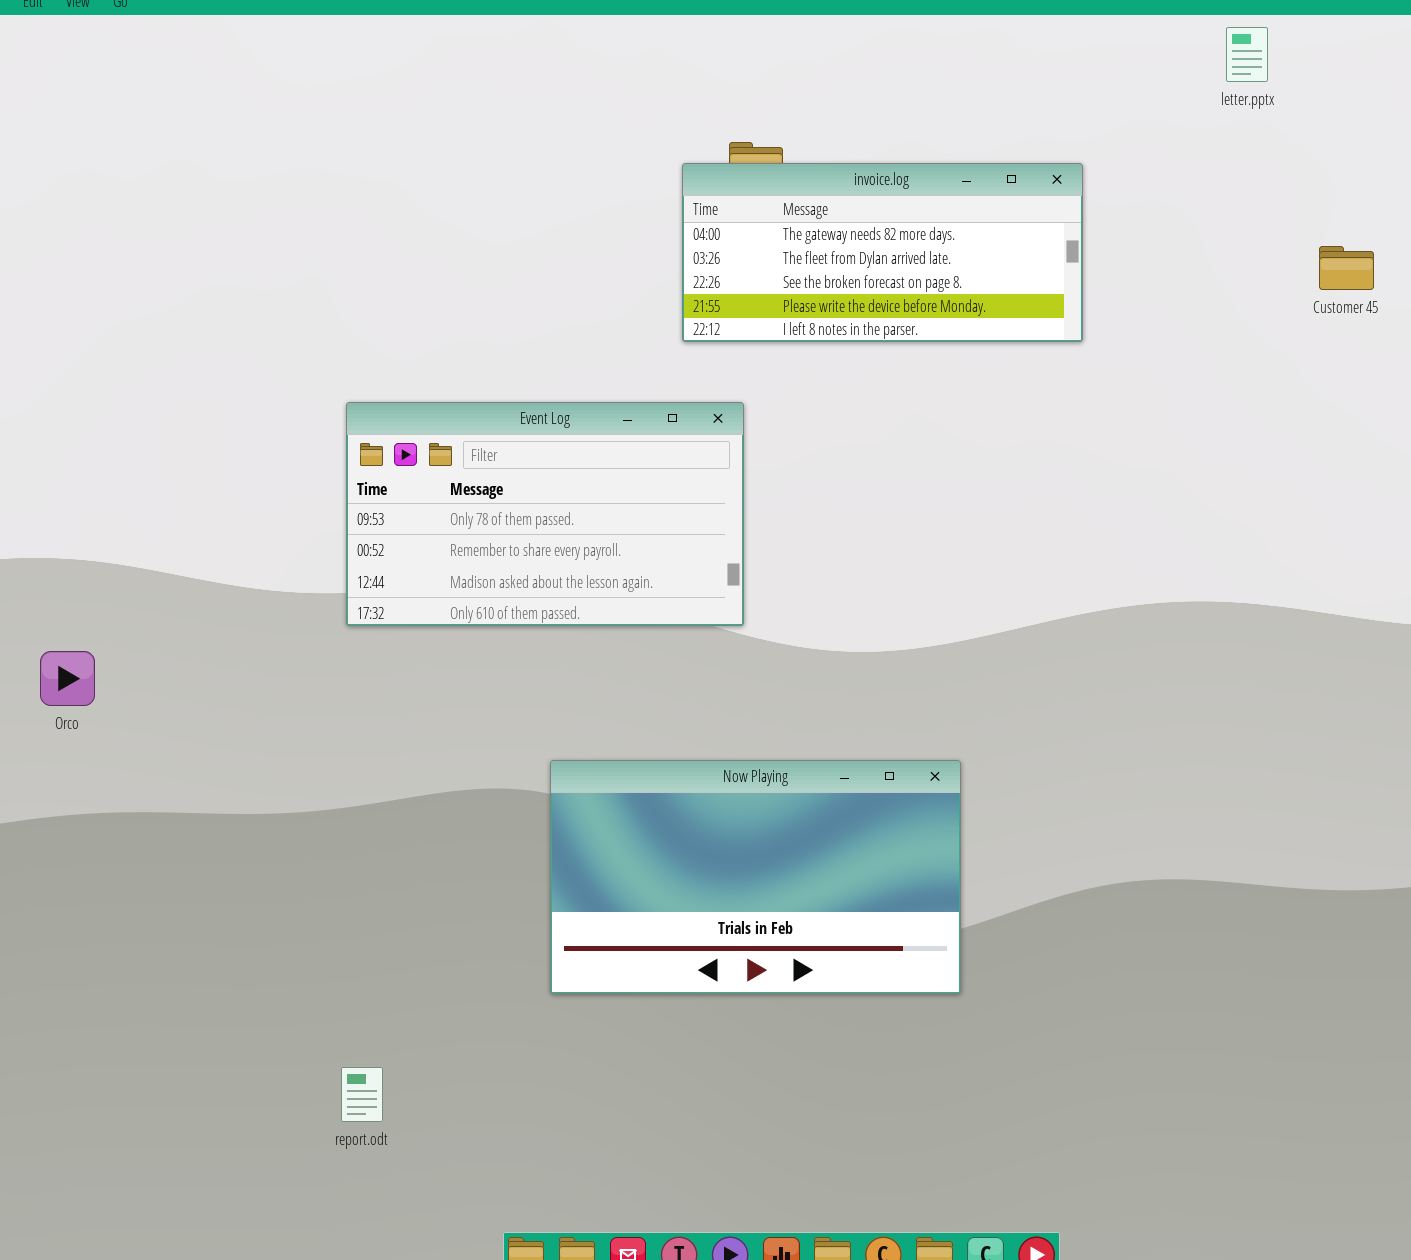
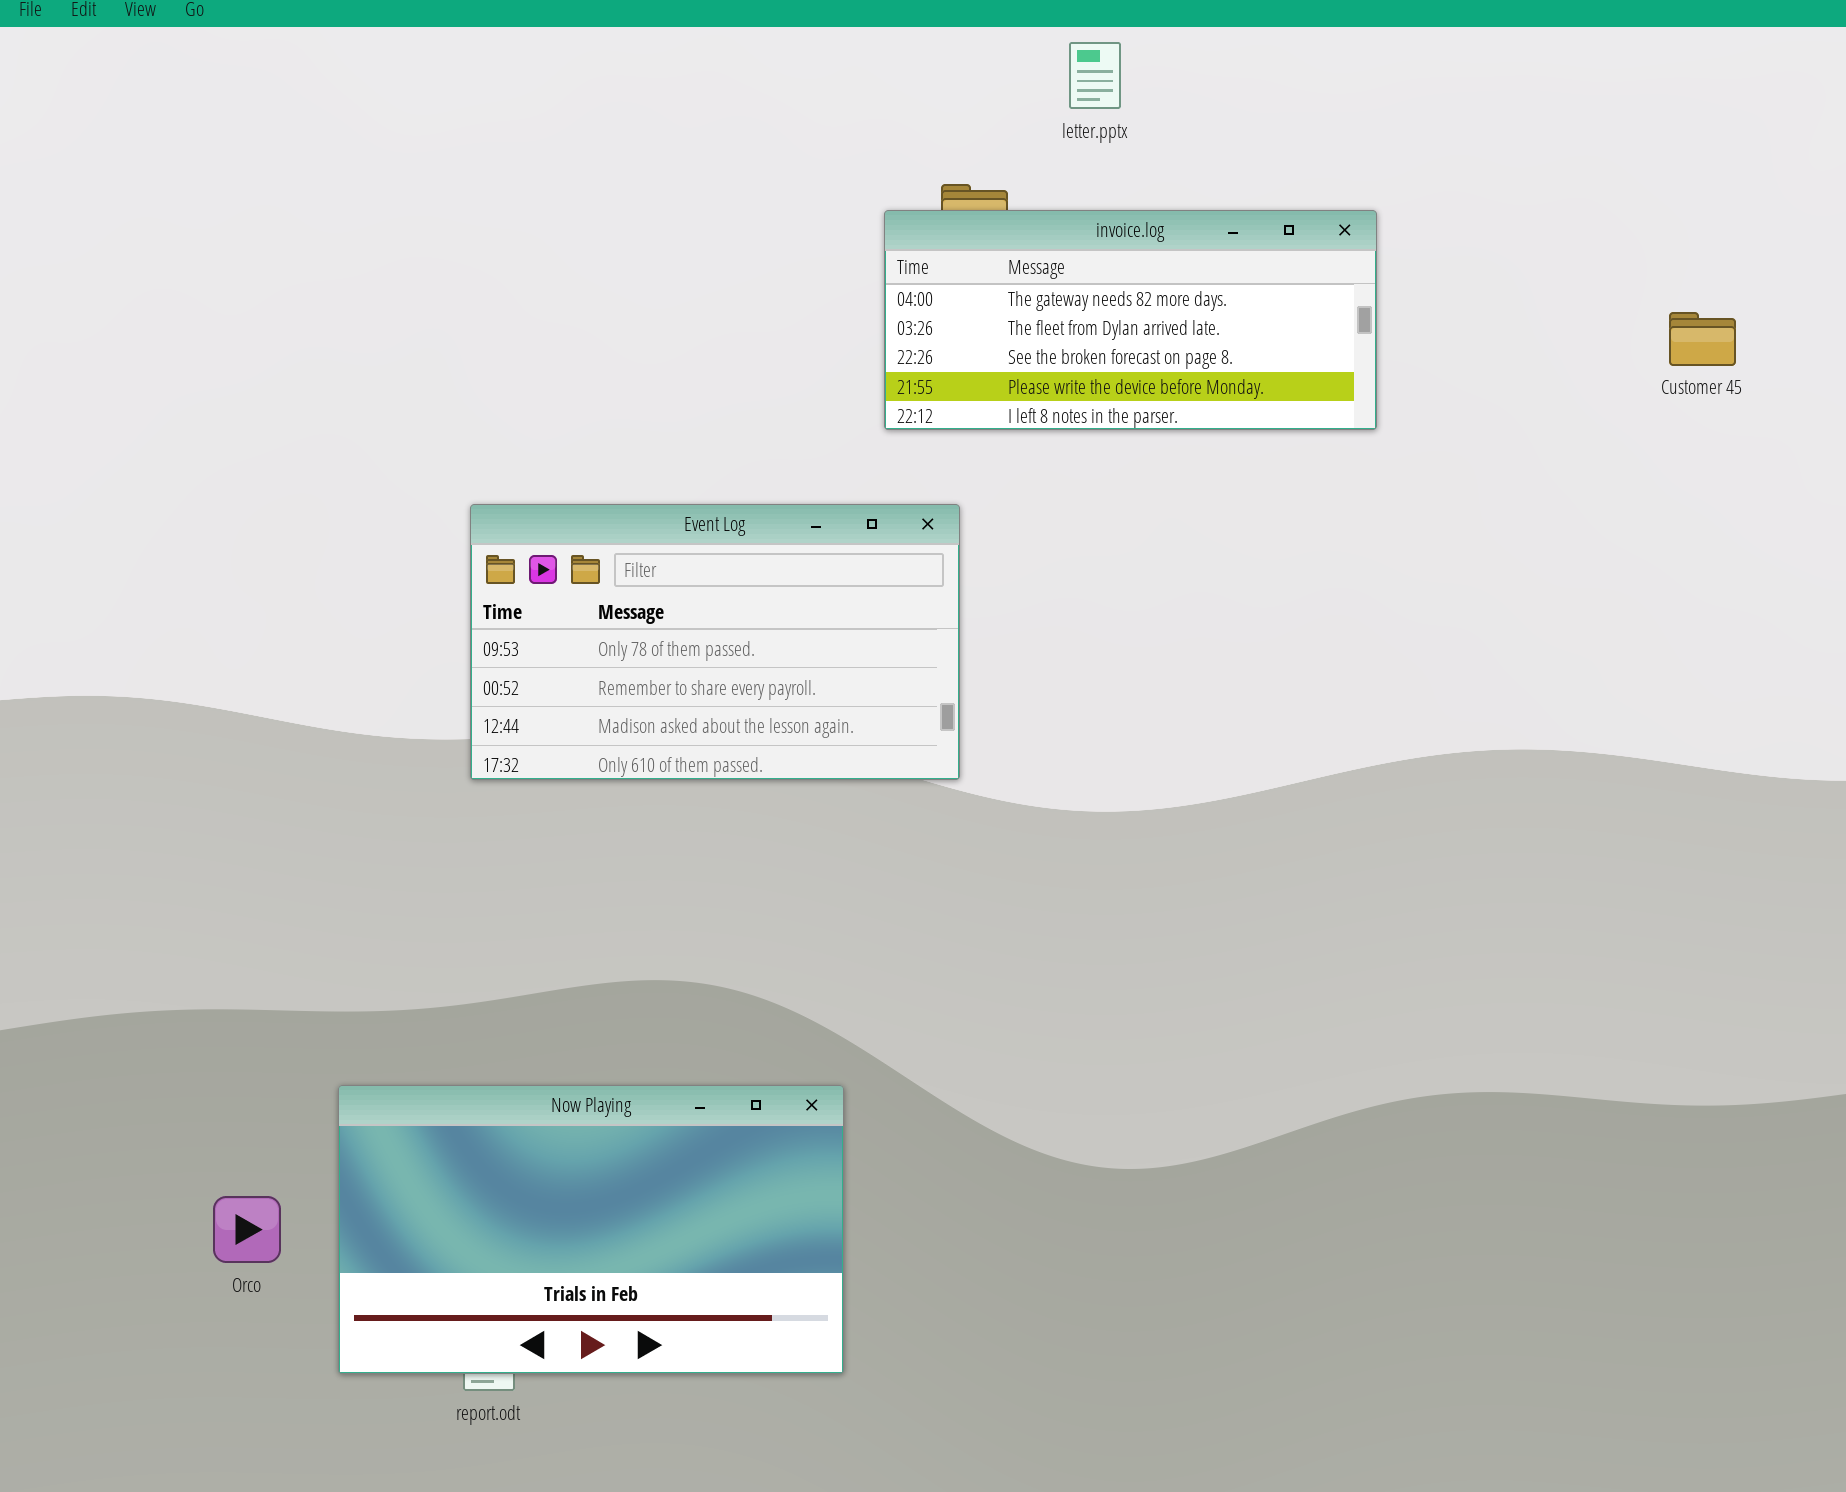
letter.pptx: [1226,27,1268,82] -> [1069,42,1121,109], moved
Orco: [40,651,95,706] -> [213,1196,281,1263], moved
Now Playing: [550,760,961,994] -> [338,1085,844,1374], moved

